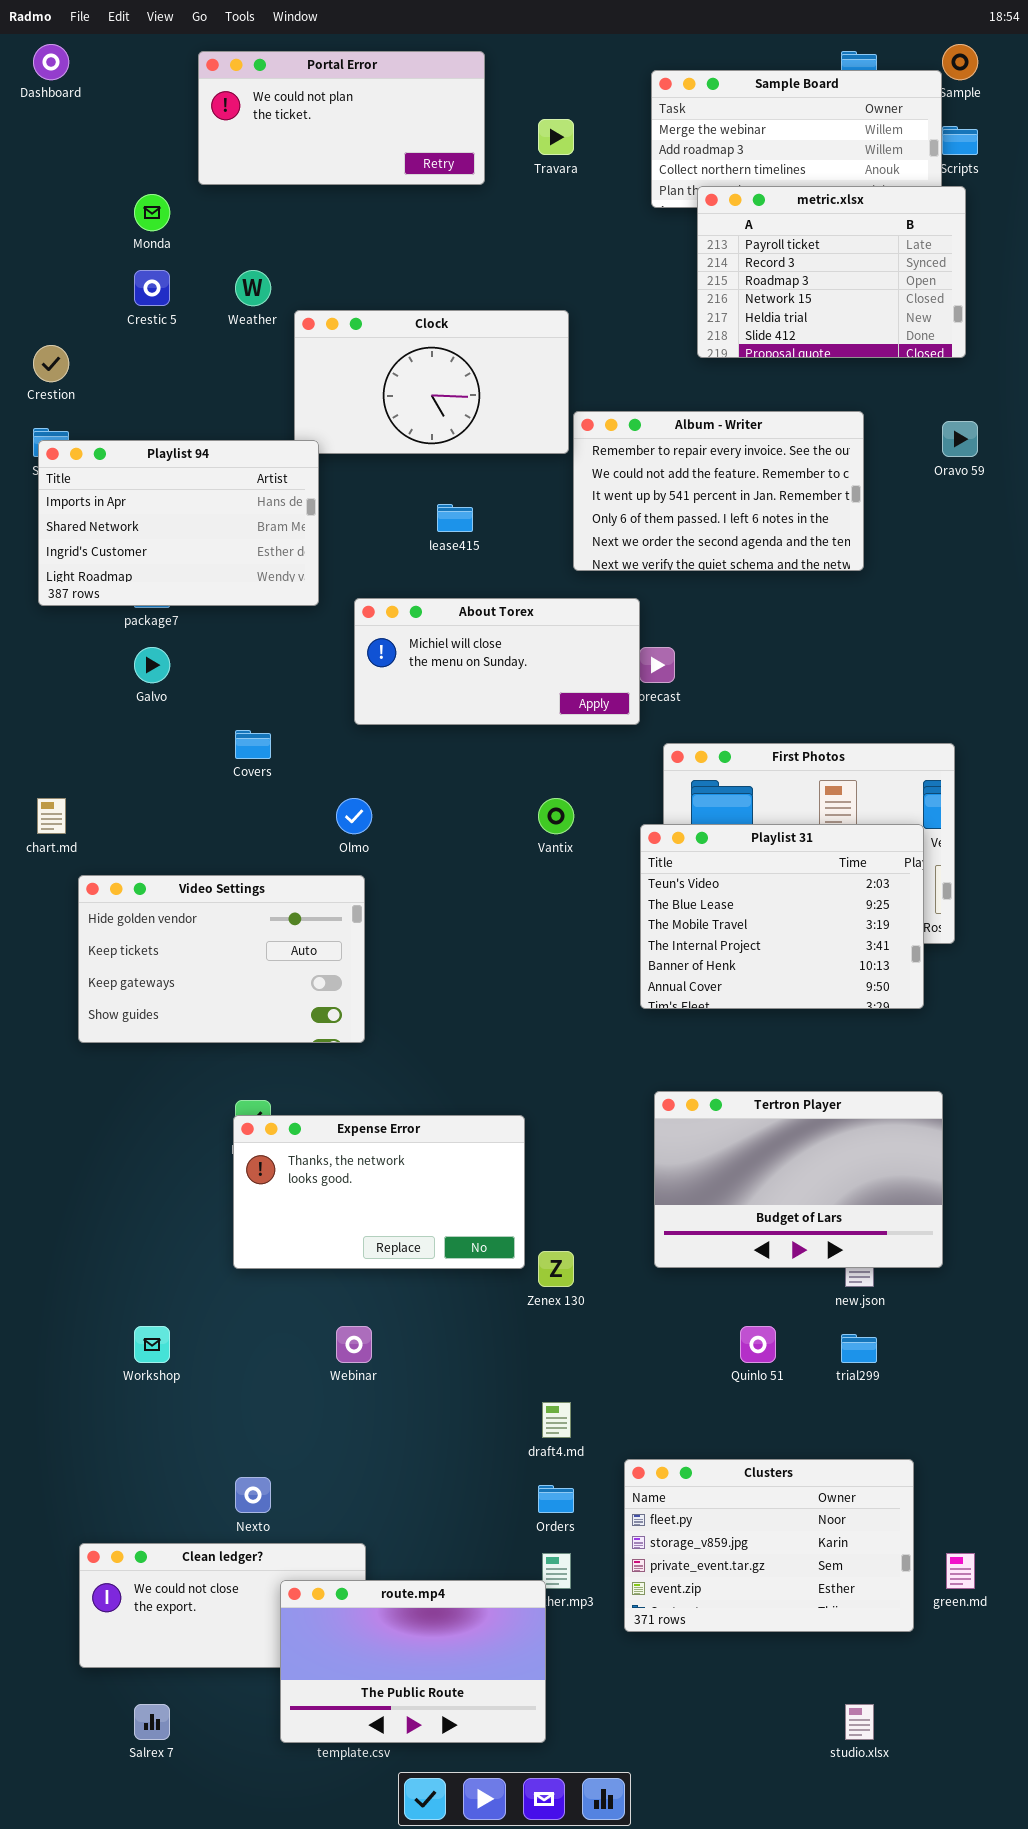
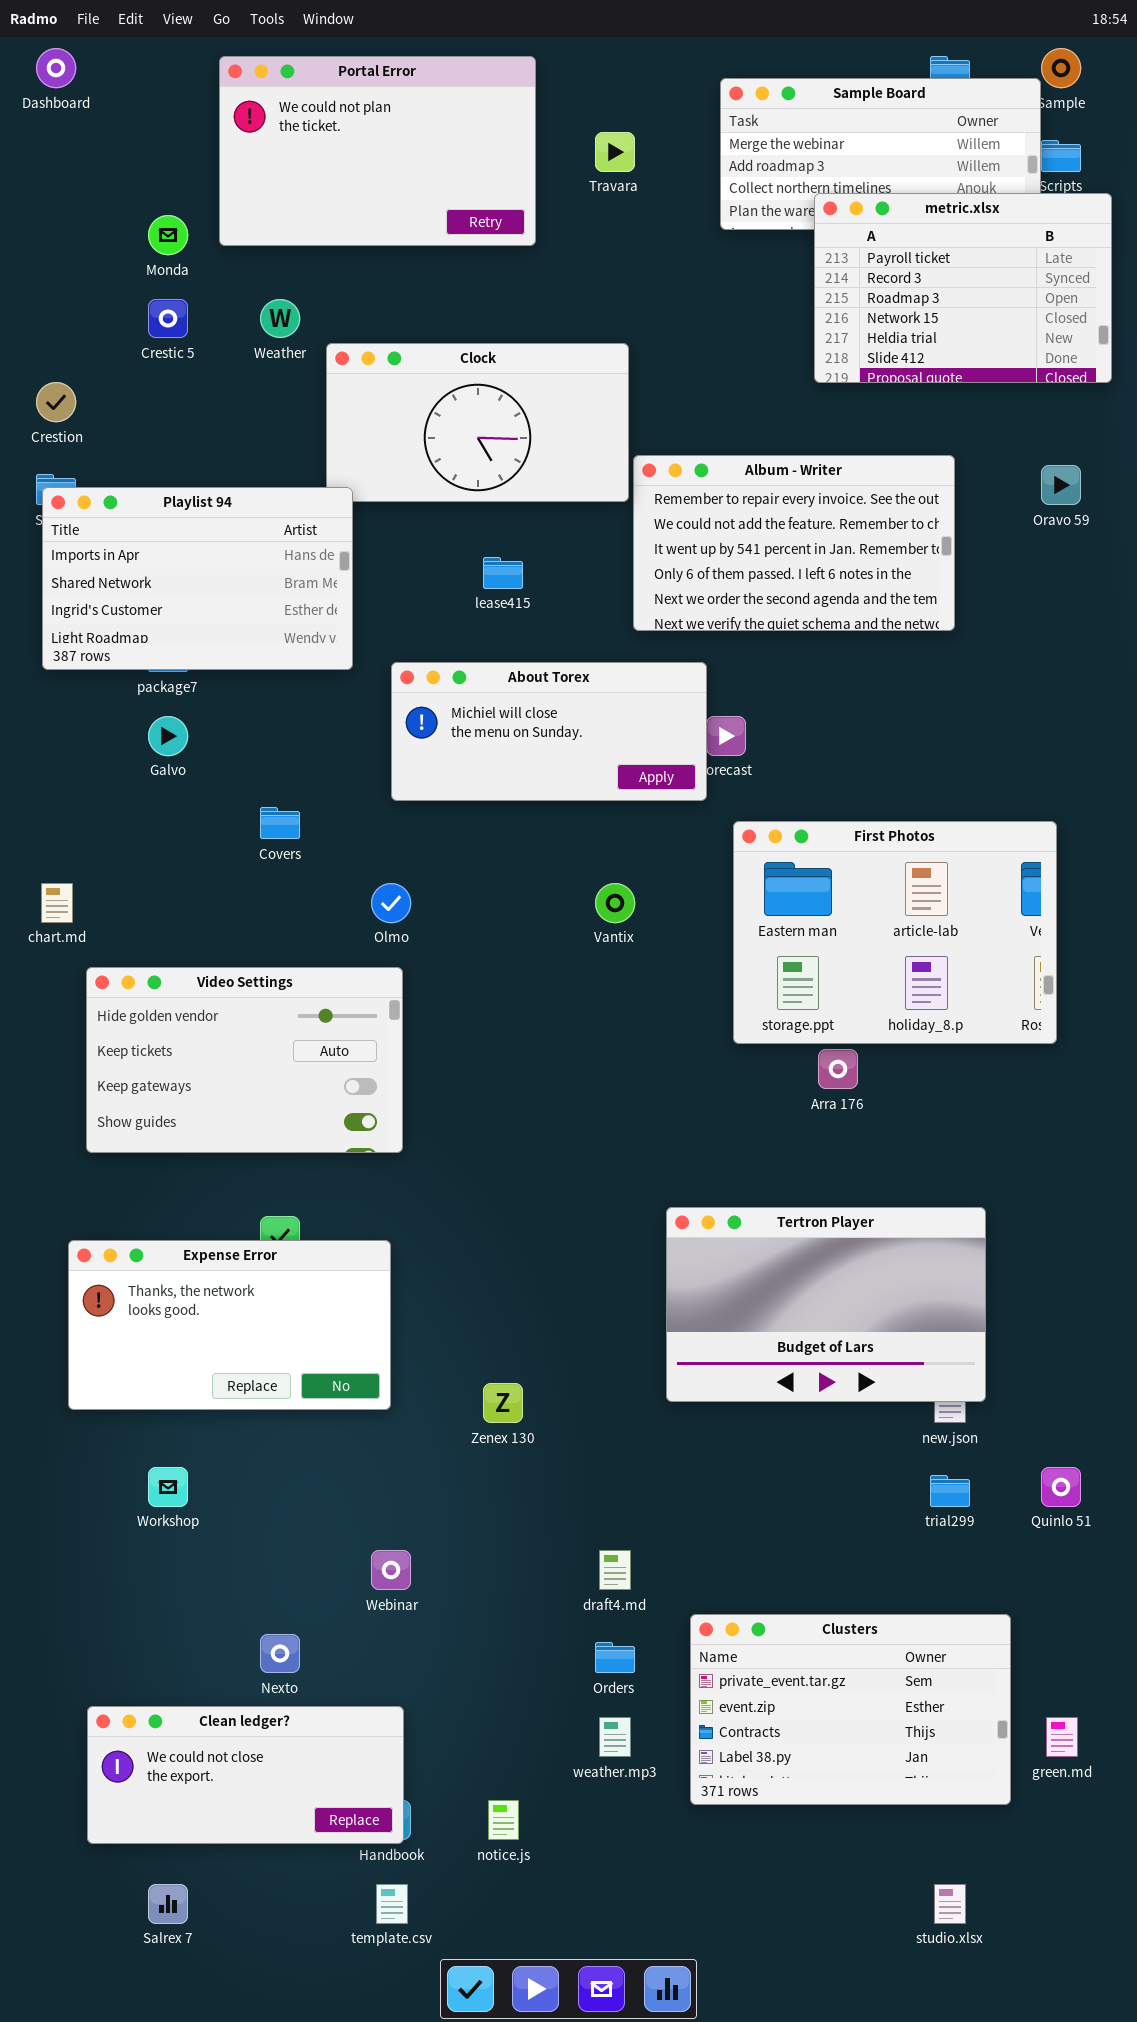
Portal Error: [198,51,485,185] -> [219,56,536,246], resized
metric.xlsx: [697,186,966,358] -> [814,193,1112,383], moved
Playlist 31: [640,824,924,1009] -> none, closed
Tertron Player: [654,1091,943,1268] -> [666,1207,986,1402], moved
Expense Error: [233,1115,525,1269] -> [68,1240,391,1410], moved
Zenex 130: [538,1251,574,1287] -> [483,1383,523,1423], moved
Webinar: [336,1326,372,1363] -> [371,1550,411,1590], moved
Quinlo 51: [740,1326,776,1363] -> [1041,1467,1081,1507], moved
Clusters: [624,1459,914,1632] -> [690,1614,1011,1805], scrolled down 2 rows
route.mp4: [280,1580,546,1743] -> none, closed

